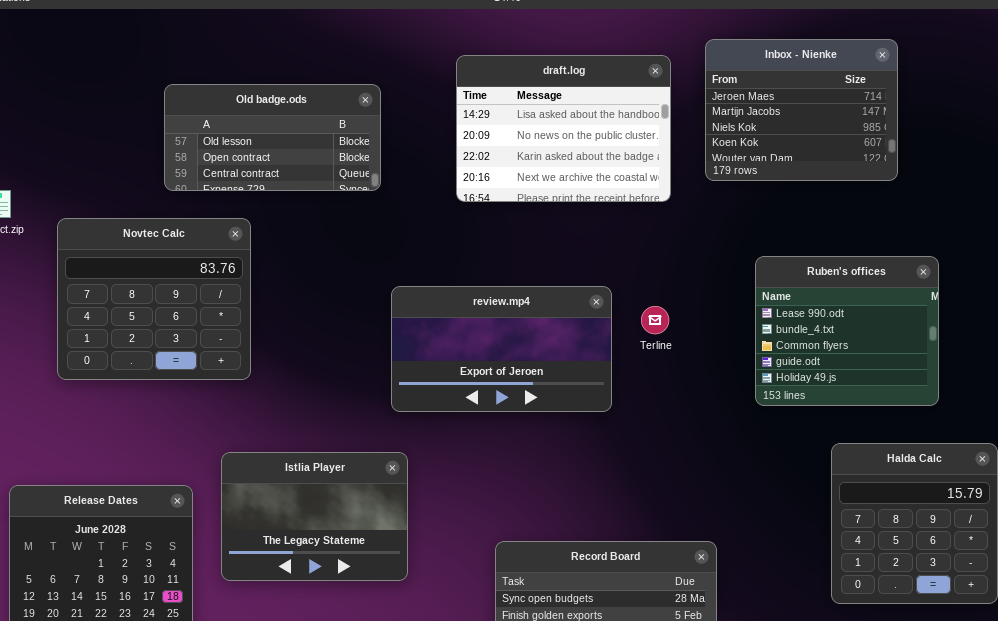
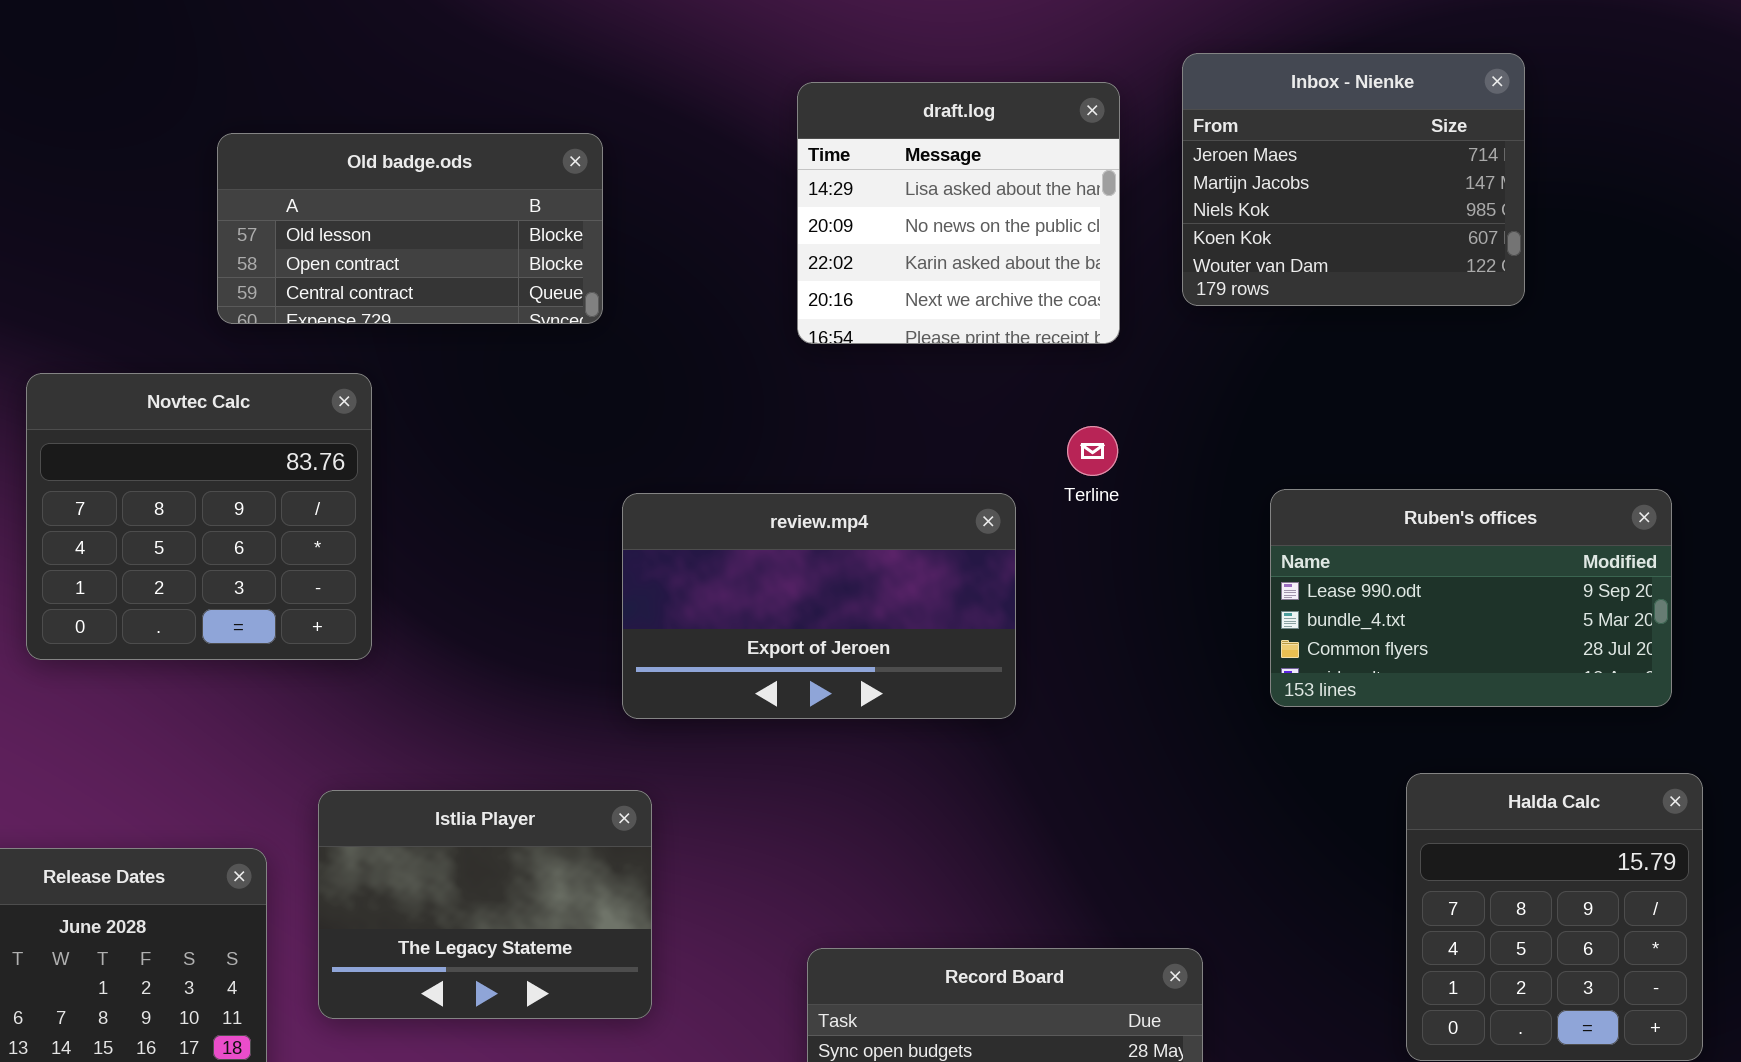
draft.log: [456,55,671,202] -> [797,82,1120,344], resized
Ruben's offices: [755,256,939,406] -> [1270,489,1672,707], resized
Terline: [641,306,669,334] -> [1067,426,1118,476], moved

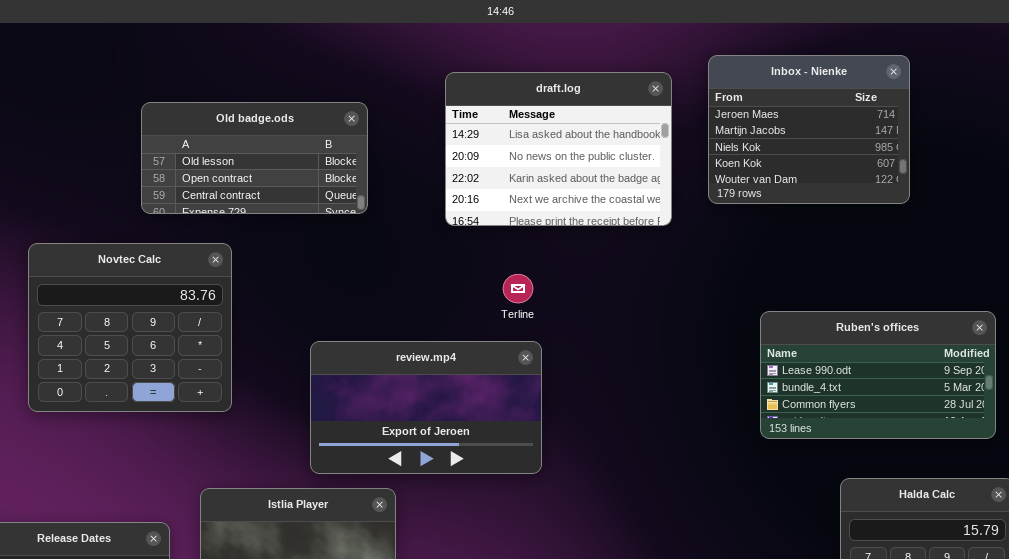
draft.log: [797,82,1120,344] -> [445,72,672,226], resized
Terline: [1067,426,1118,476] -> [503,274,533,303], moved
review.mp4: [622,493,1016,719] -> [310,341,542,474], moved

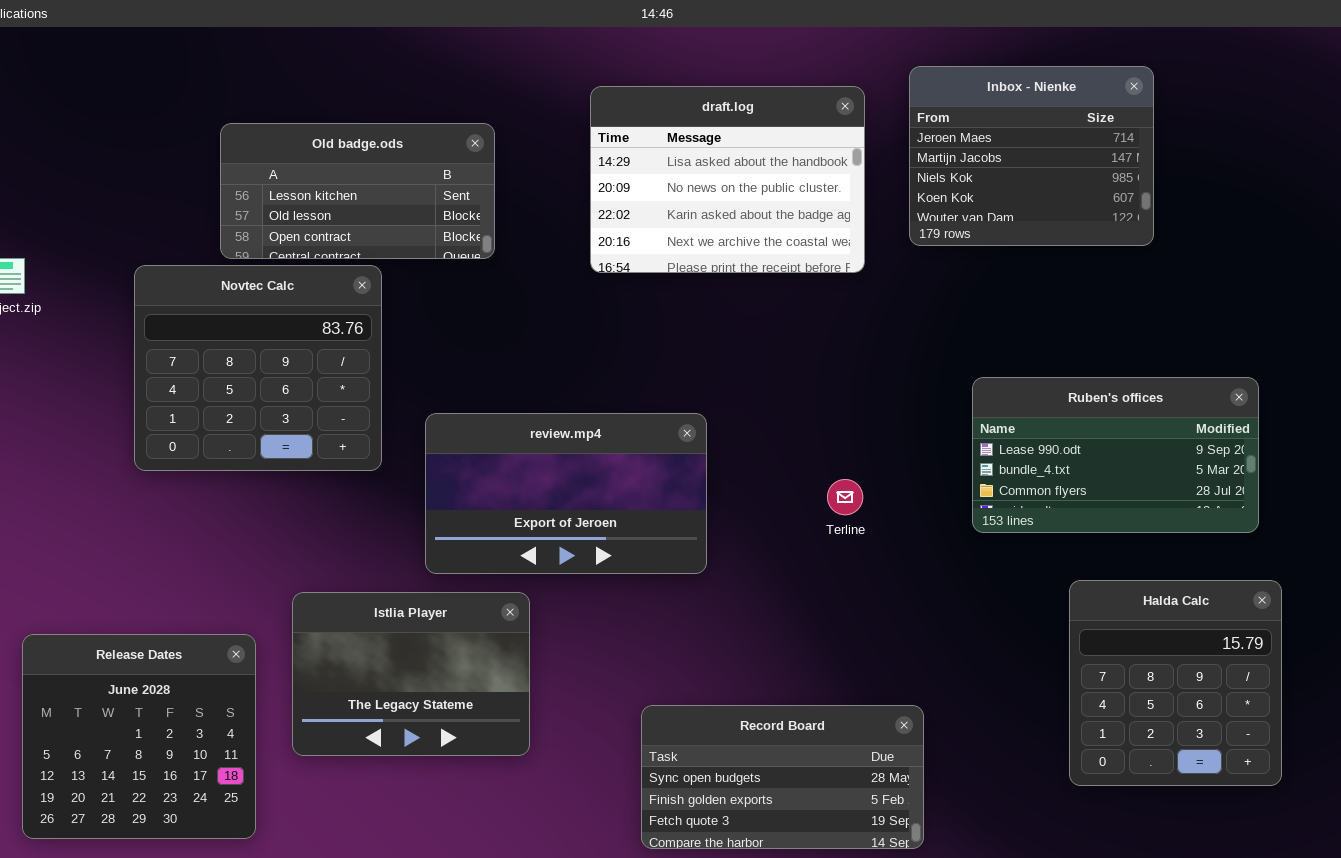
Old badge.ods: [141,102,368,214] -> [220,123,495,259], scrolled up 1 row
Novtec Calc: [28,243,232,412] -> [134,265,382,471], moved
Terline: [503,274,533,303] -> [827,479,863,515], moved

